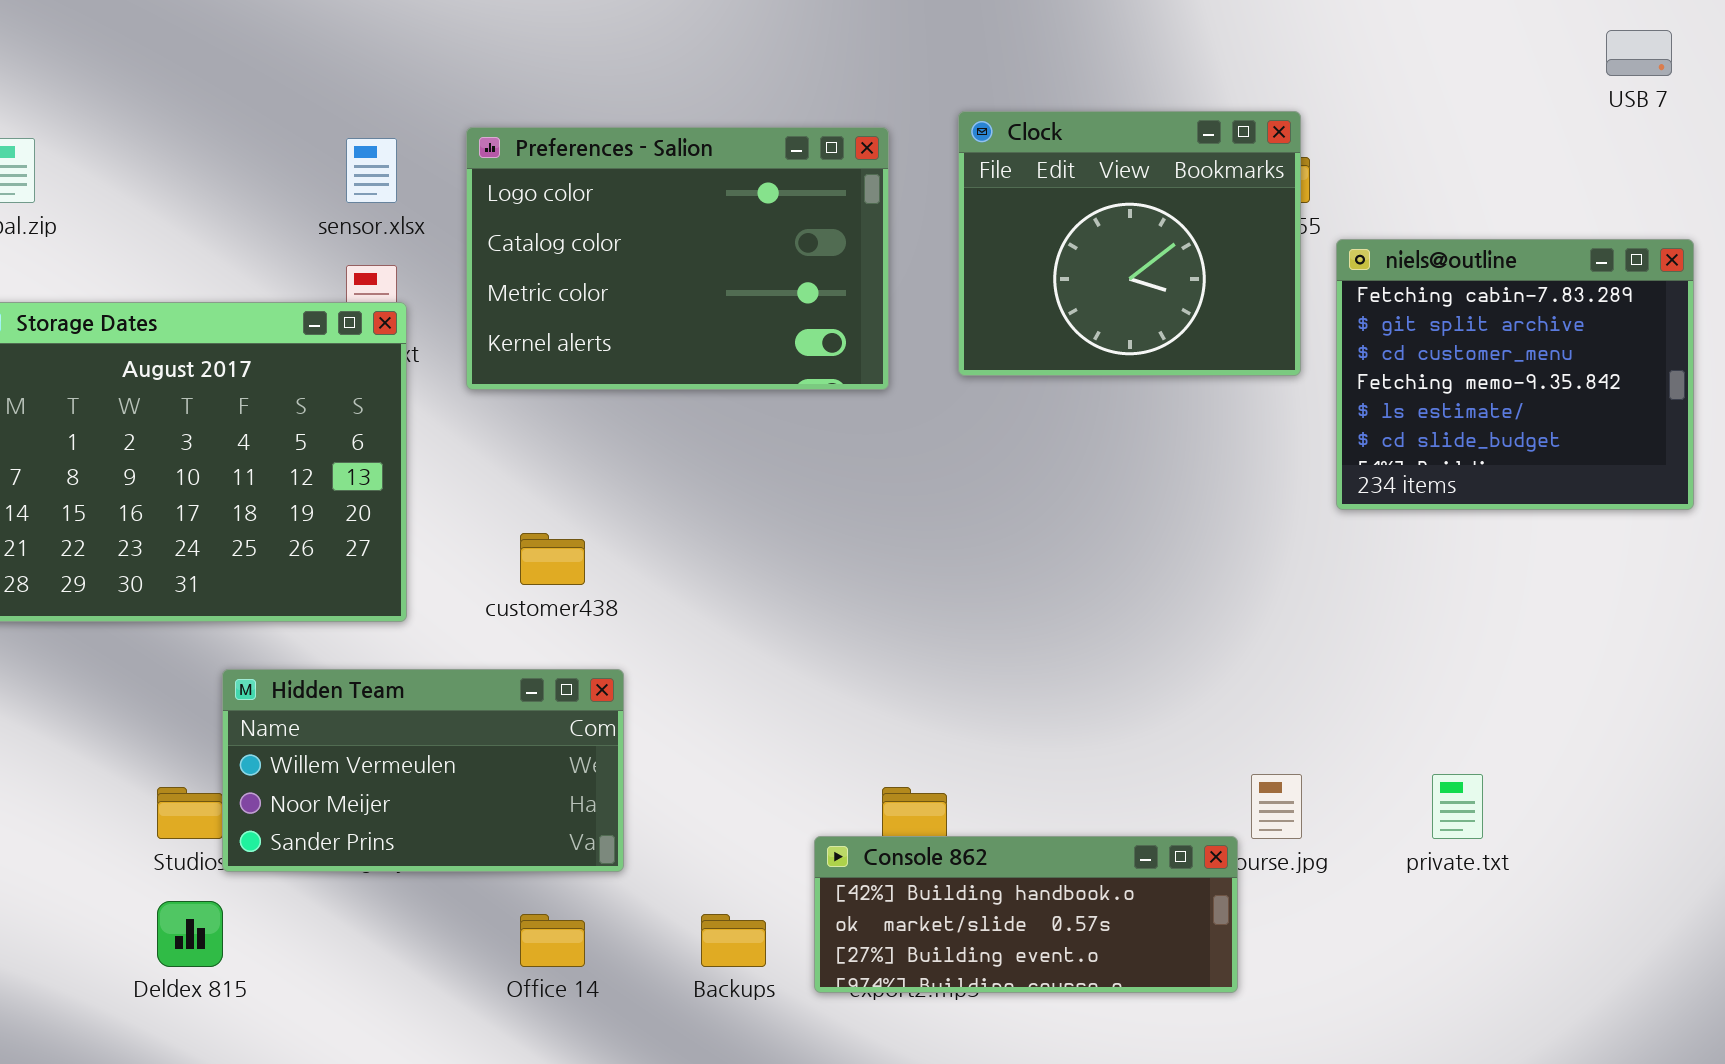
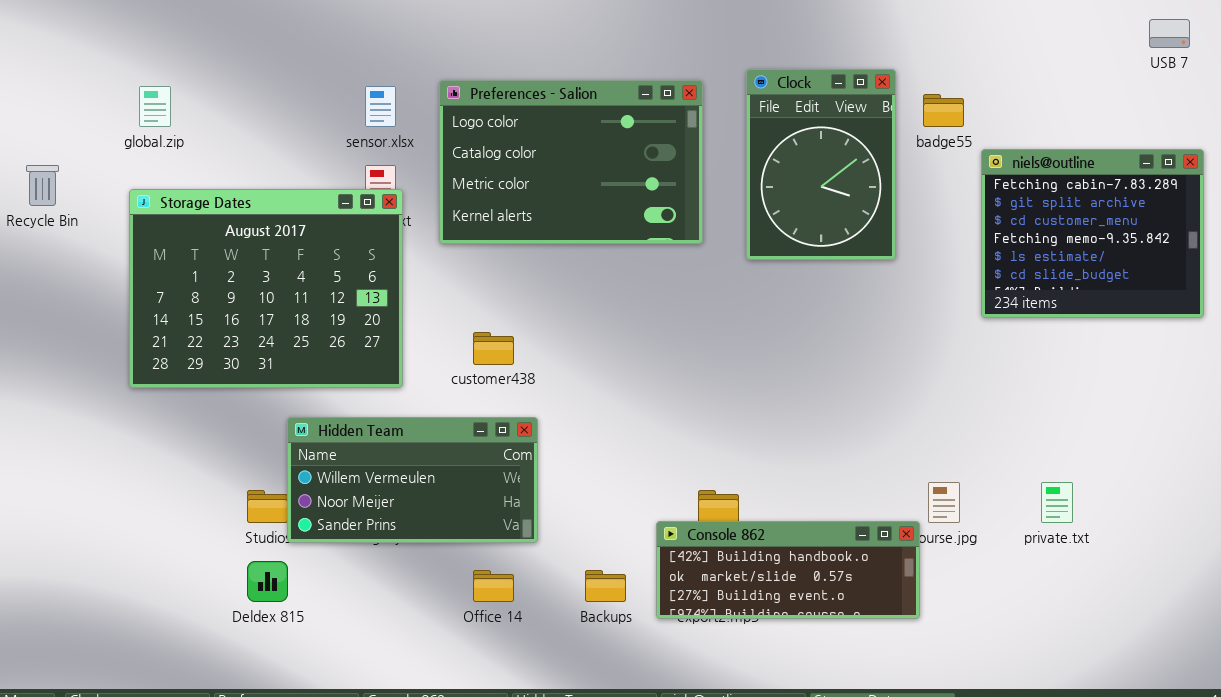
Clock: [958,111,1301,376] -> [746,69,896,260], resized

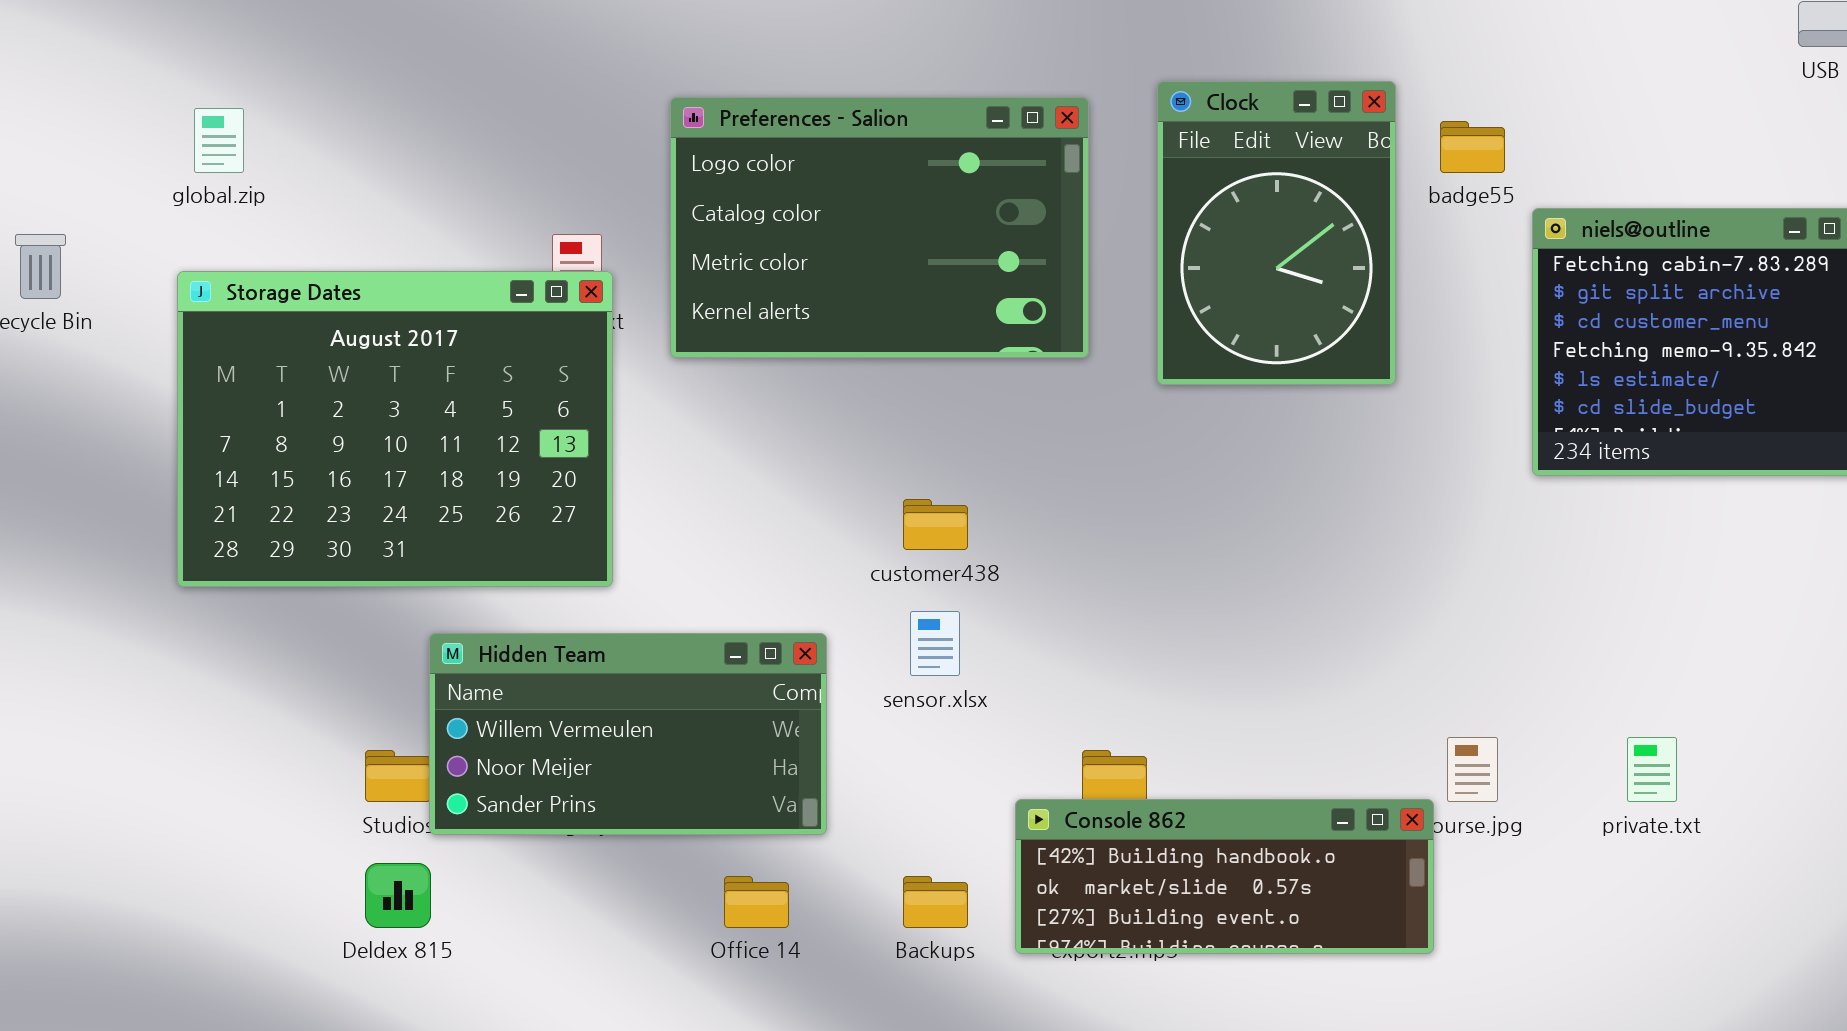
sensor.xlsx: [365,86,396,127] -> [910,611,960,676], moved
customer438: [473,332,514,365] -> [903,499,968,550], moved

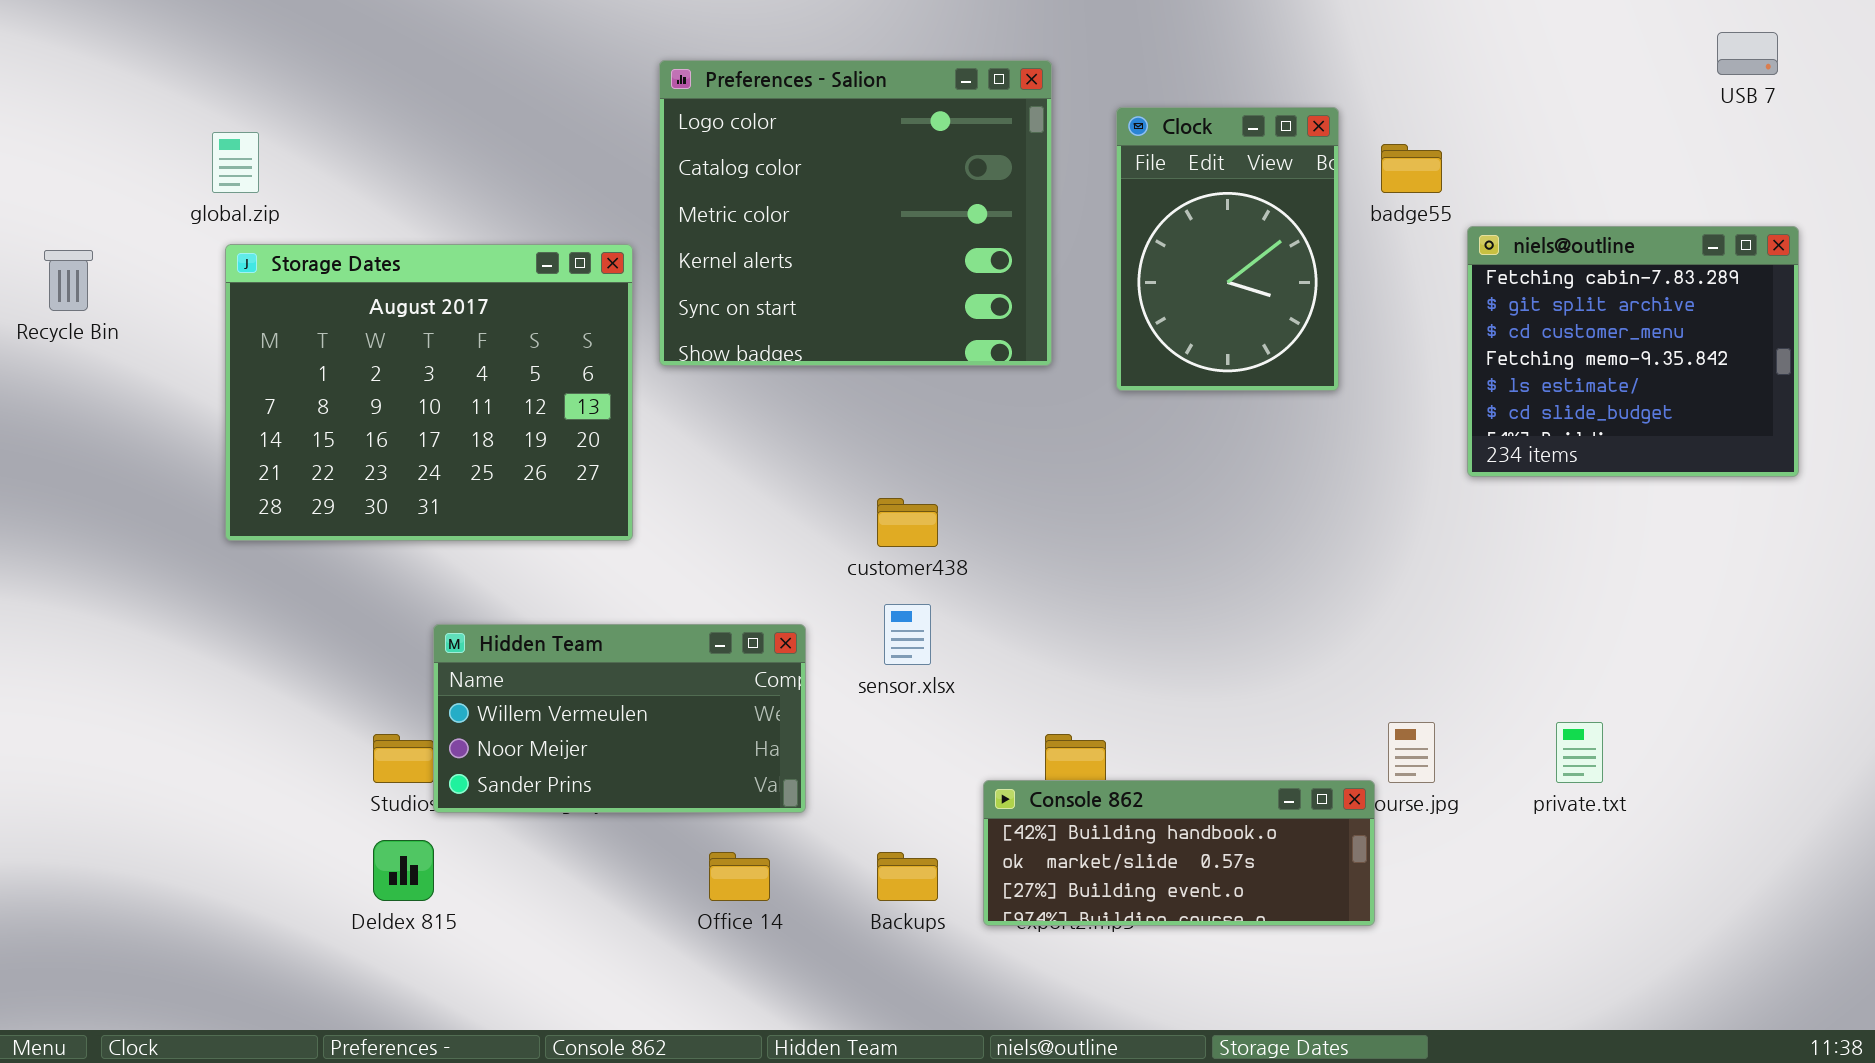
Preferences - Salion: [670,97,1089,358] -> [659,60,1052,366], resized
Storage Dates: [177,271,613,587] -> [225,244,633,541], moved

